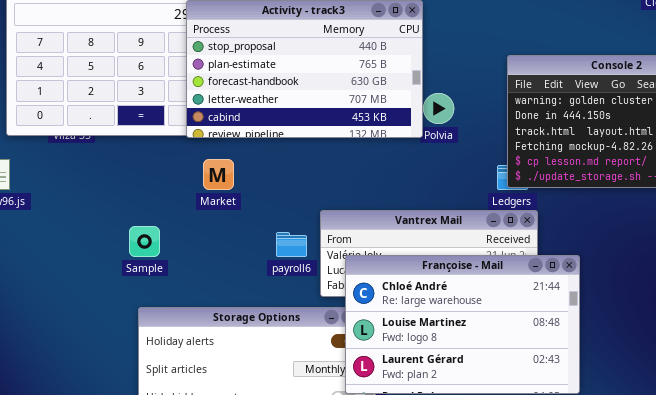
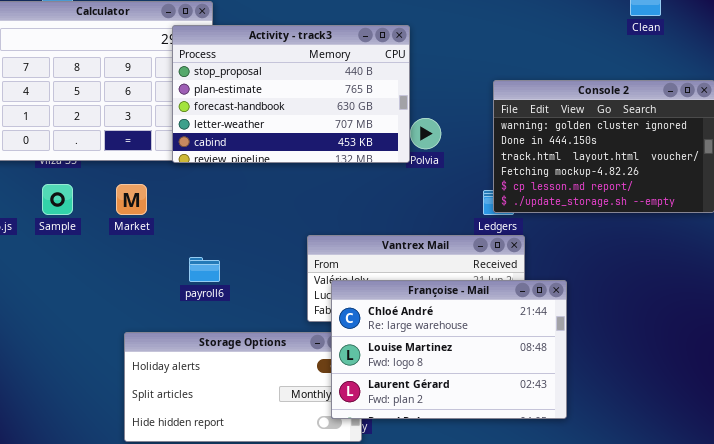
Market: [203,159,234,190] -> [116,184,147,215], moved
Sample: [129,226,160,257] -> [42,184,73,215], moved
payroll6: [276,232,307,257] -> [189,257,220,282], moved

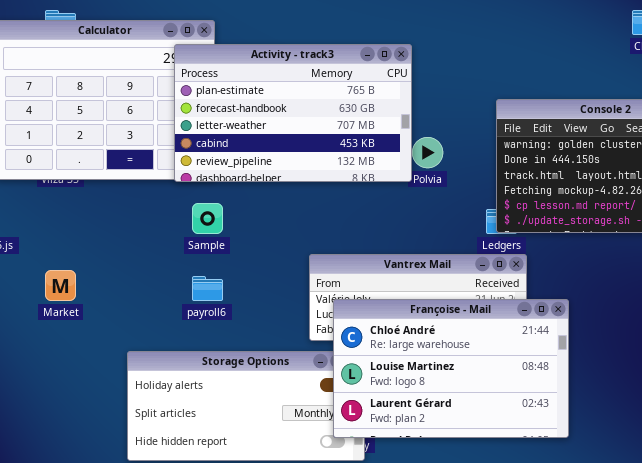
Activity - track3: [172,25,410,163] -> [174,44,412,182], scrolled down 1 row
Sample: [42,184,73,215] -> [192,203,223,234], moved
Market: [116,184,147,215] -> [45,270,76,301], moved

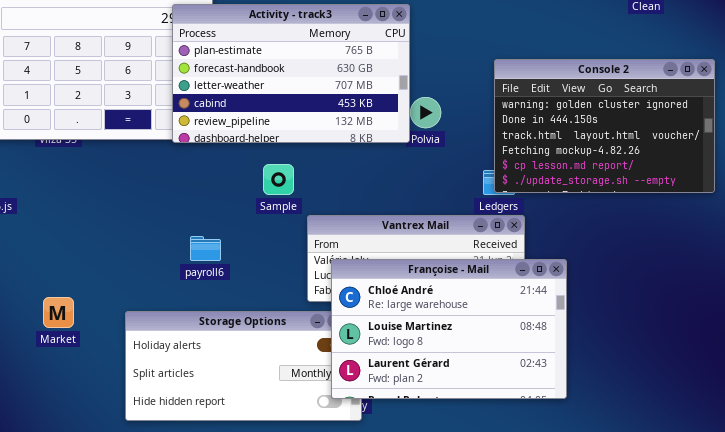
Sample: [192,203,223,234] -> [263,164,294,195], moved
Market: [45,270,76,301] -> [43,297,74,328], moved

